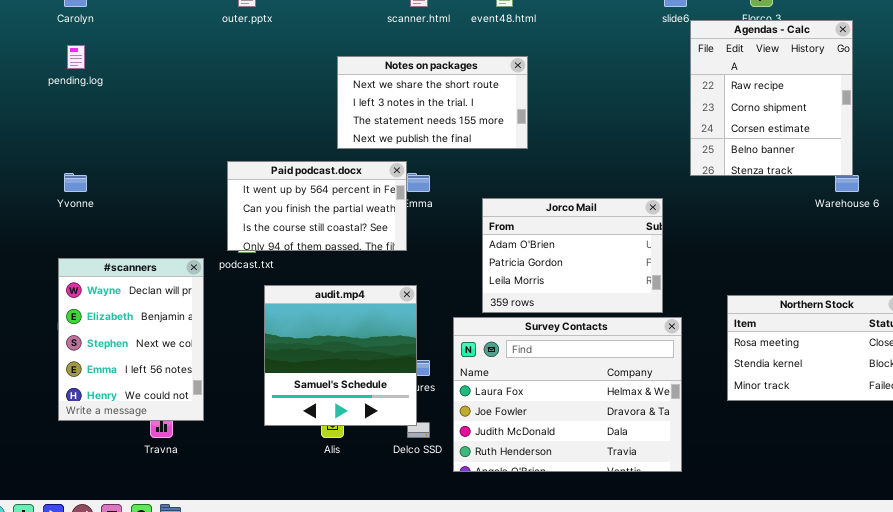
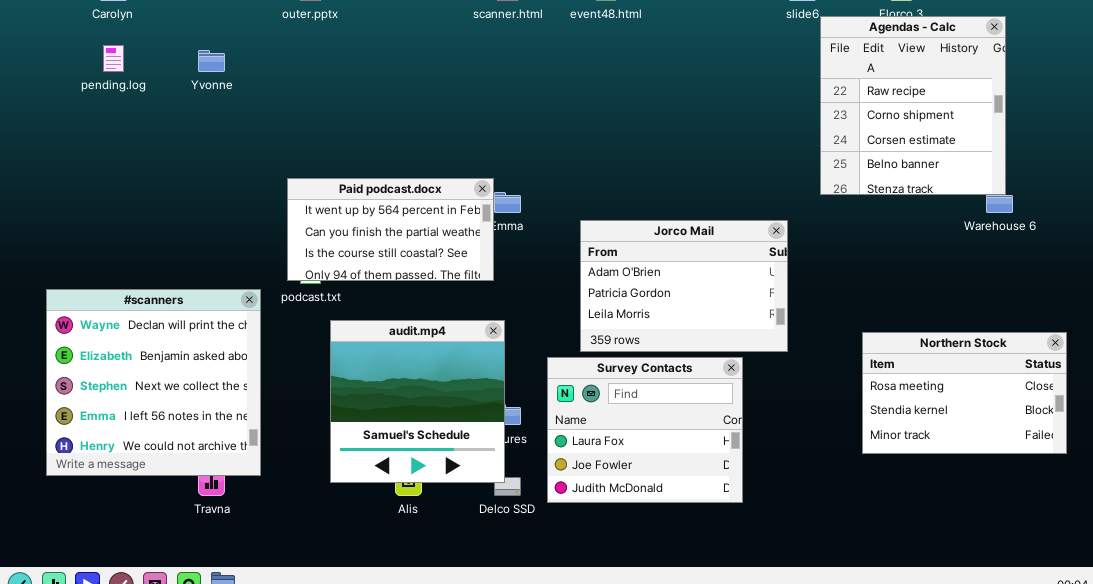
Notes on packages: [337,56,528,149] -> none, closed
Yvonne: [64,173,87,192] -> [198,50,225,72], moved
#scanners: [58,258,204,421] -> [46,289,261,476], resized
Survey Contacts: [453,317,682,472] -> [547,357,743,503], resized

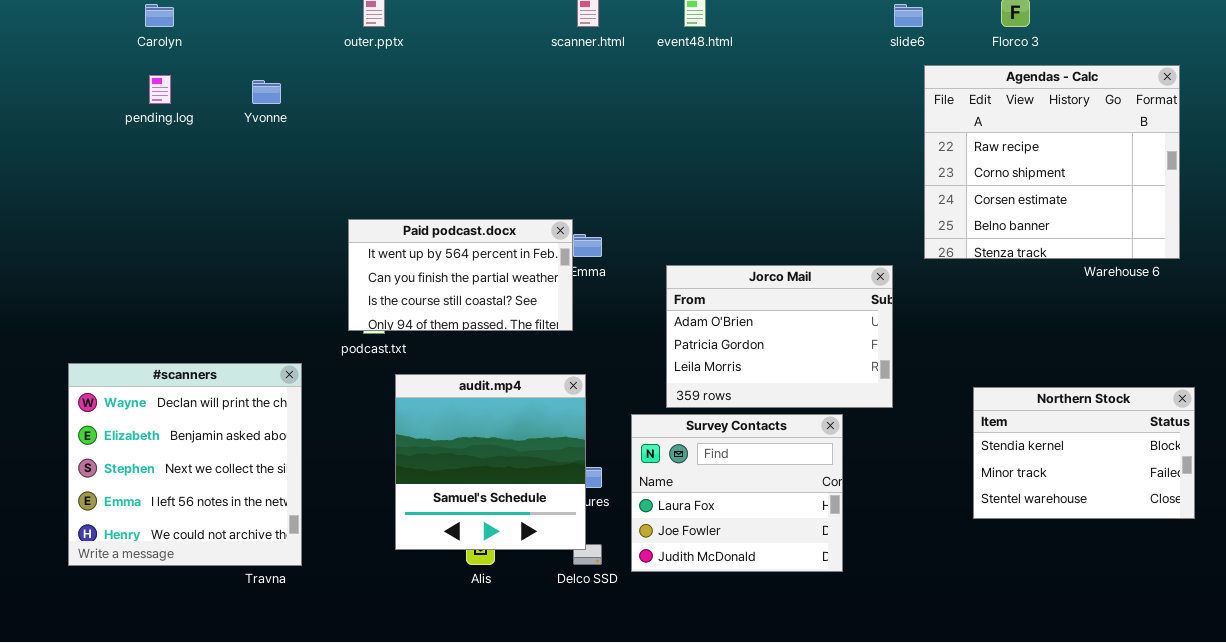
Agendas - Calc: [820,16,1006,195] -> [924,65,1180,259], moved, resized
#scanners: [46,289,261,476] -> [68,363,302,566], moved
Northern Stock: [862,332,1067,454] -> [973,387,1195,519], scrolled down 1 row

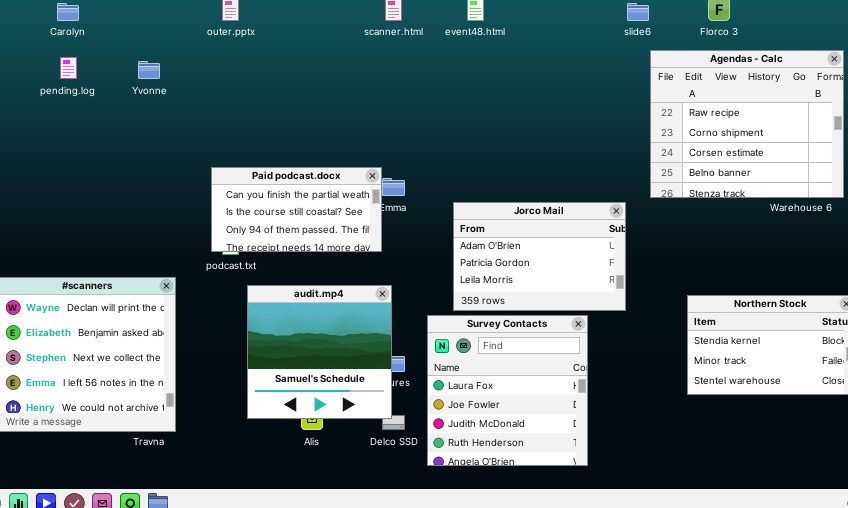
Paid podcast.docx: [348,219,573,331] -> [211,167,382,252], scrolled down 1 row
Survey Contacts: [631,414,843,572] -> [427,315,588,466], resized

